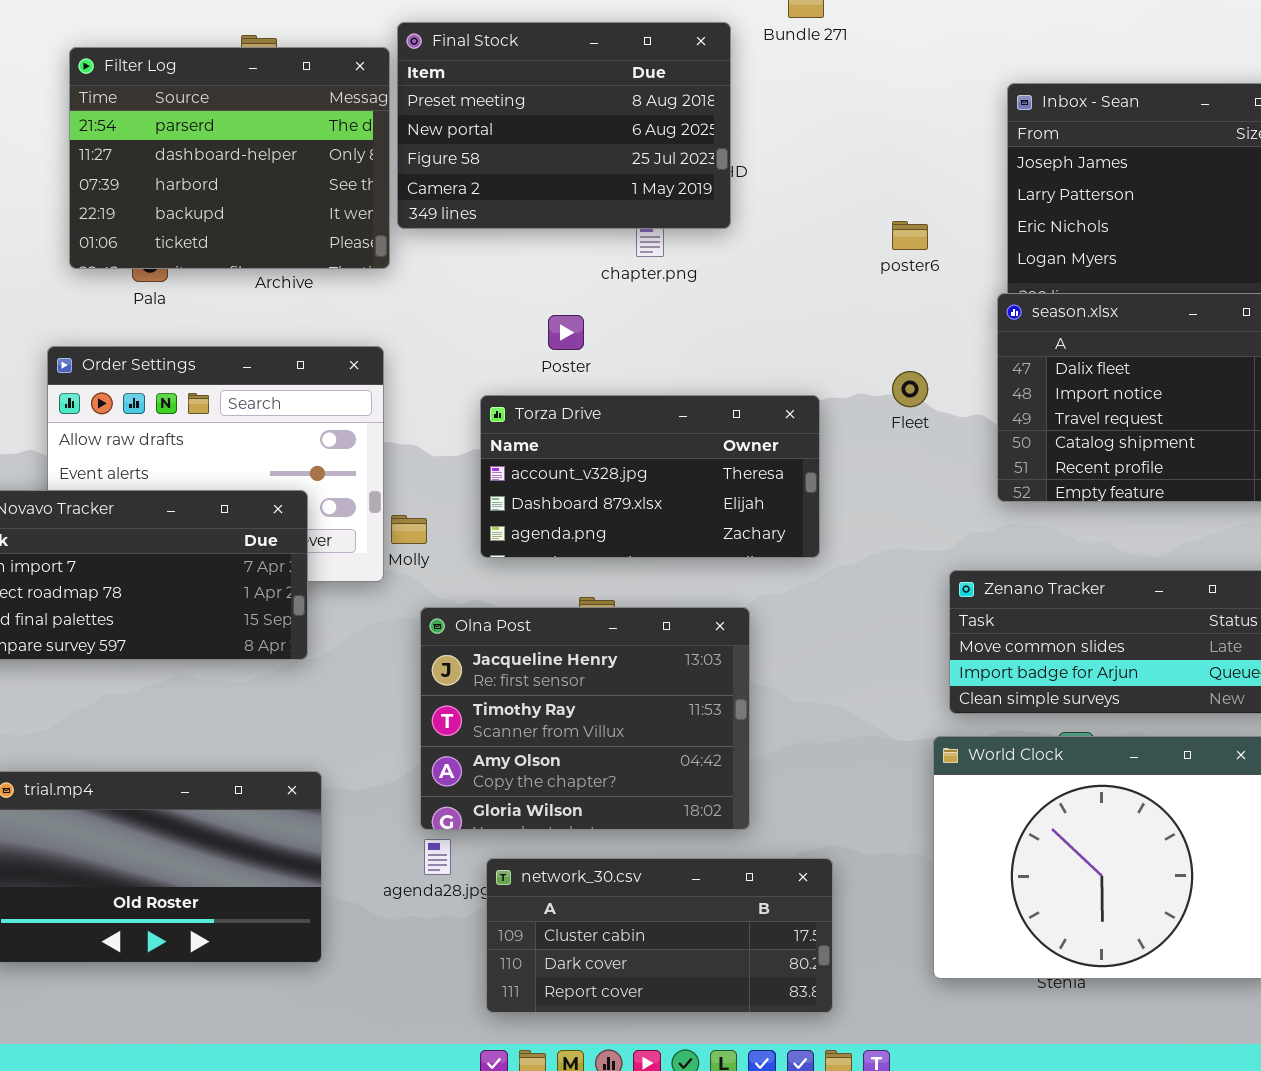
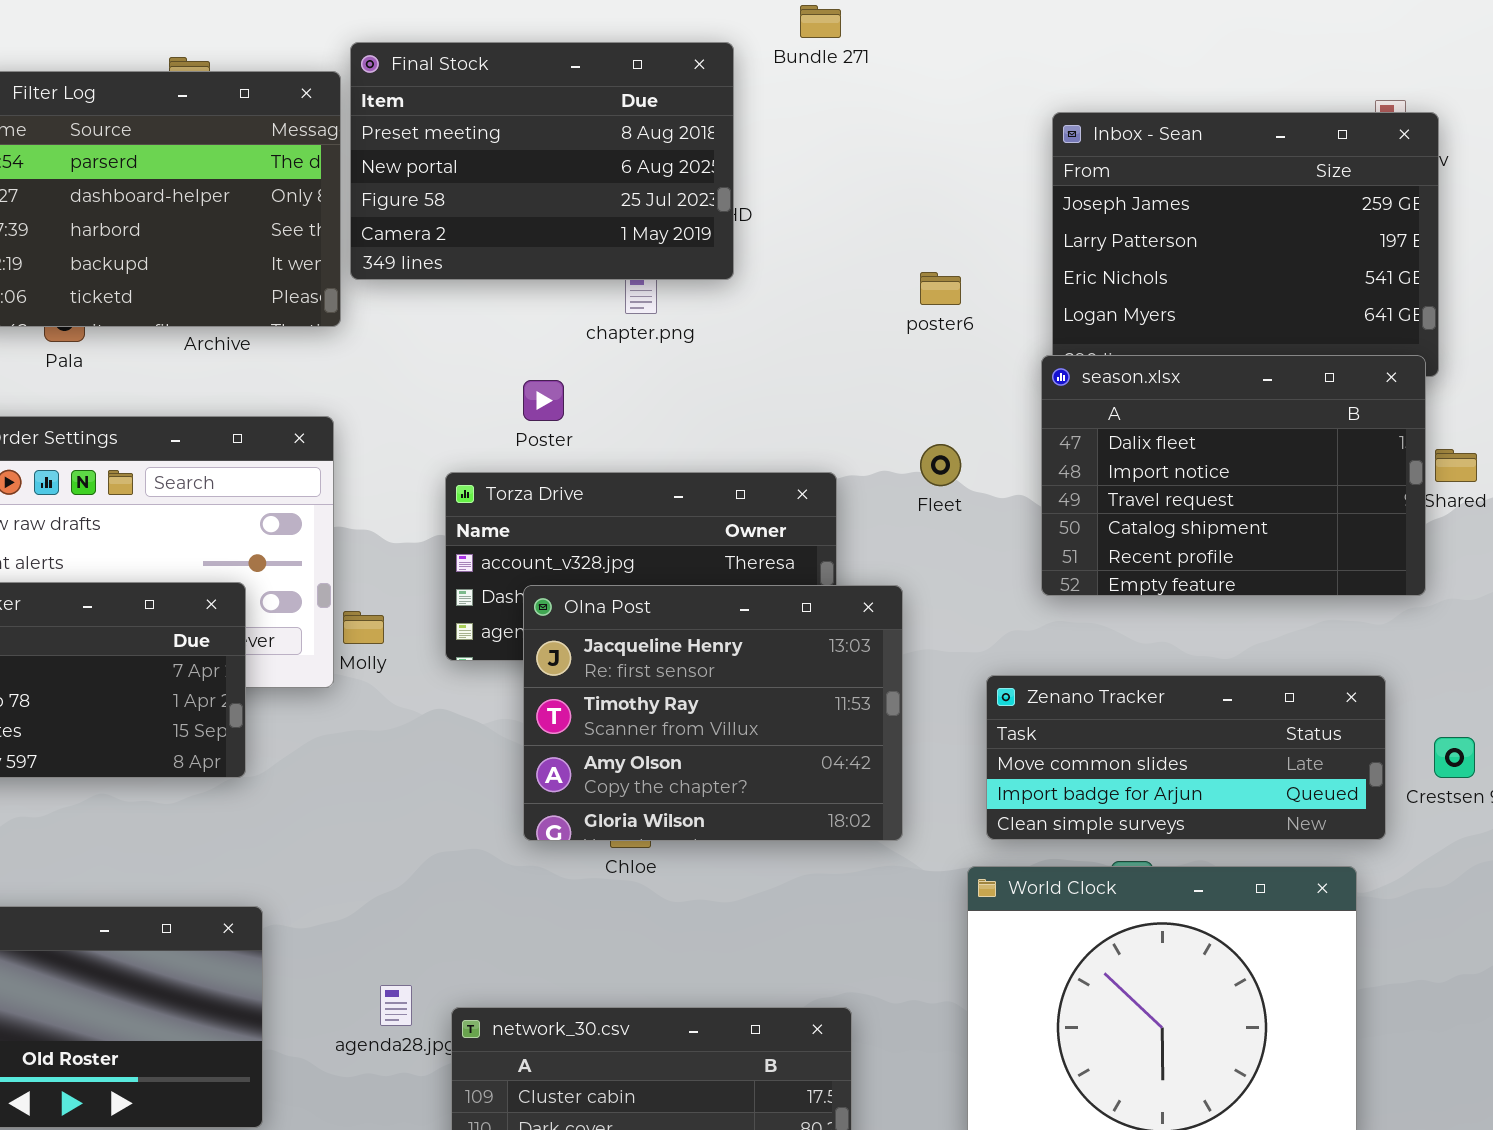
Olna Post: [420,607,750,830] -> [523,585,903,841], moved

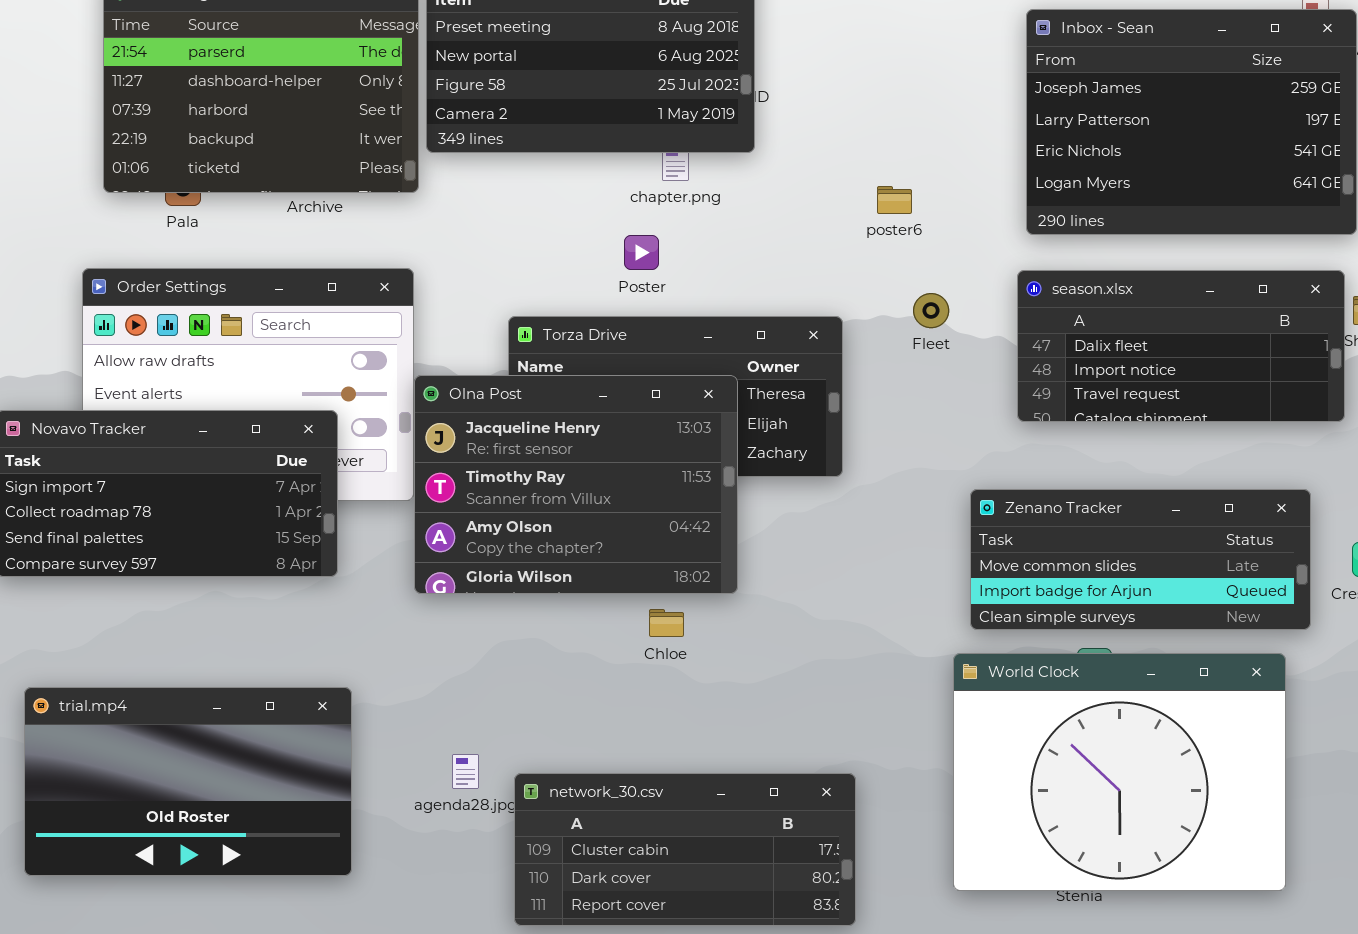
poster6: [920,272,961,305] -> [877,186,912,214], moved
season.xlsx: [1041,355,1426,596] -> [1017,270,1345,422], resized
Poster: [523,380,564,421] -> [624,235,659,270], moved
Olna Post: [523,585,903,841] -> [414,375,738,594], moved

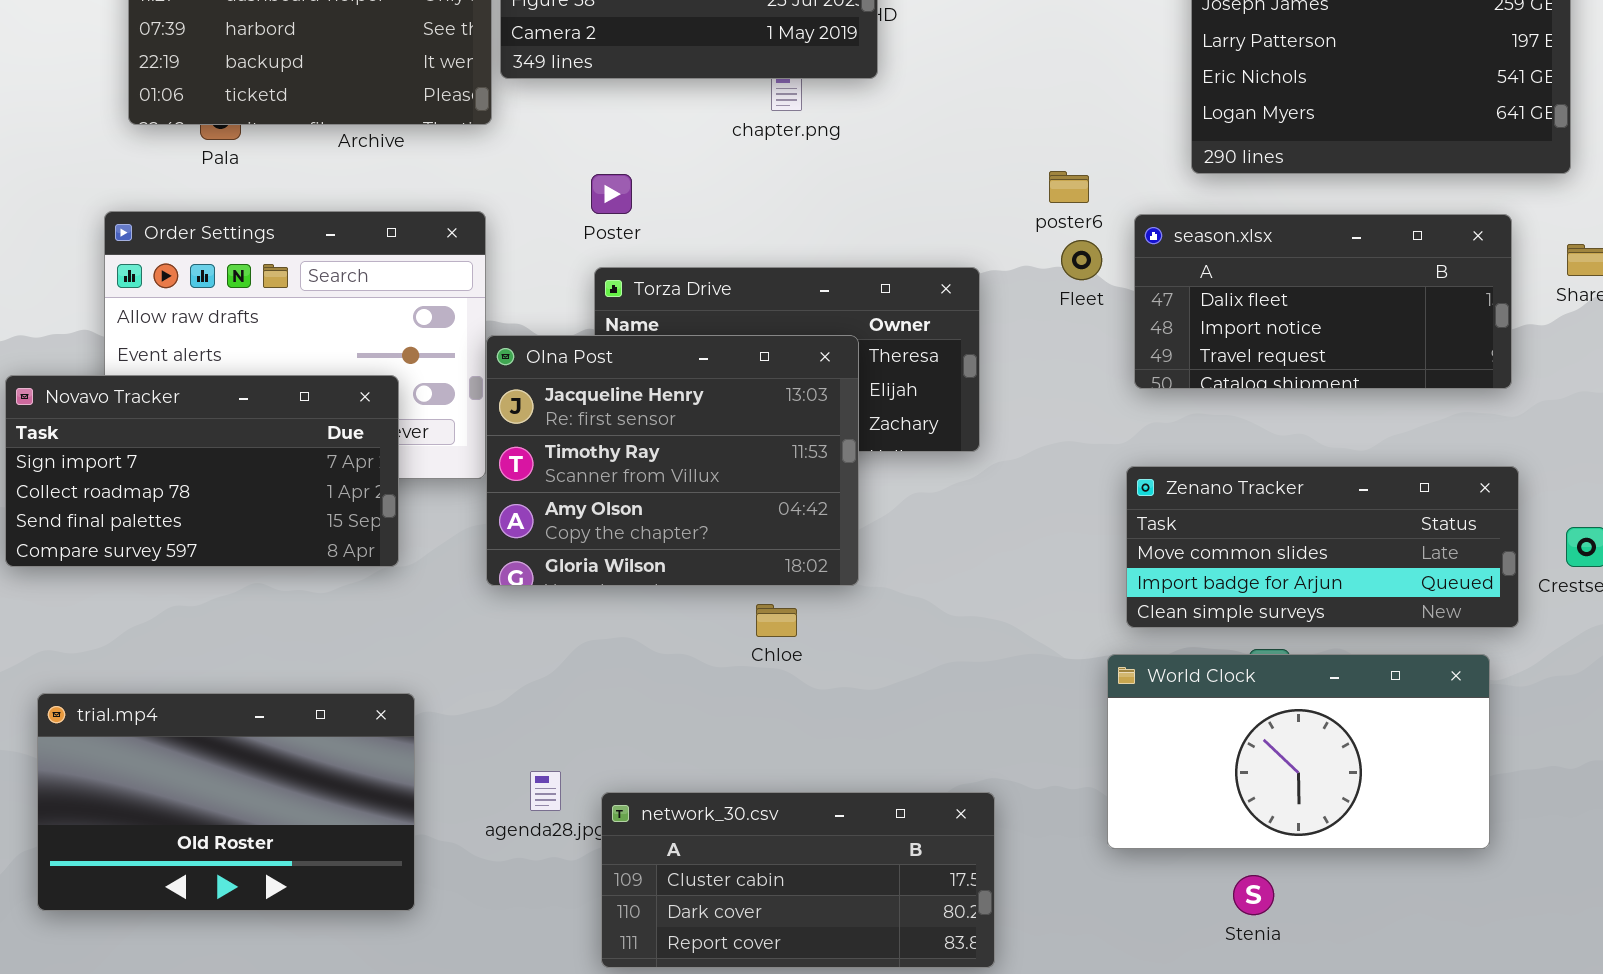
poster6: [877,186,912,214] -> [1049,171,1089,203], moved
Poster: [624,235,659,270] -> [591,174,632,214], moved
season.xlsx: [1017,270,1345,422] -> [1134,214,1512,389], moved
World Clock: [953,653,1286,891] -> [1107,654,1490,849], resized

